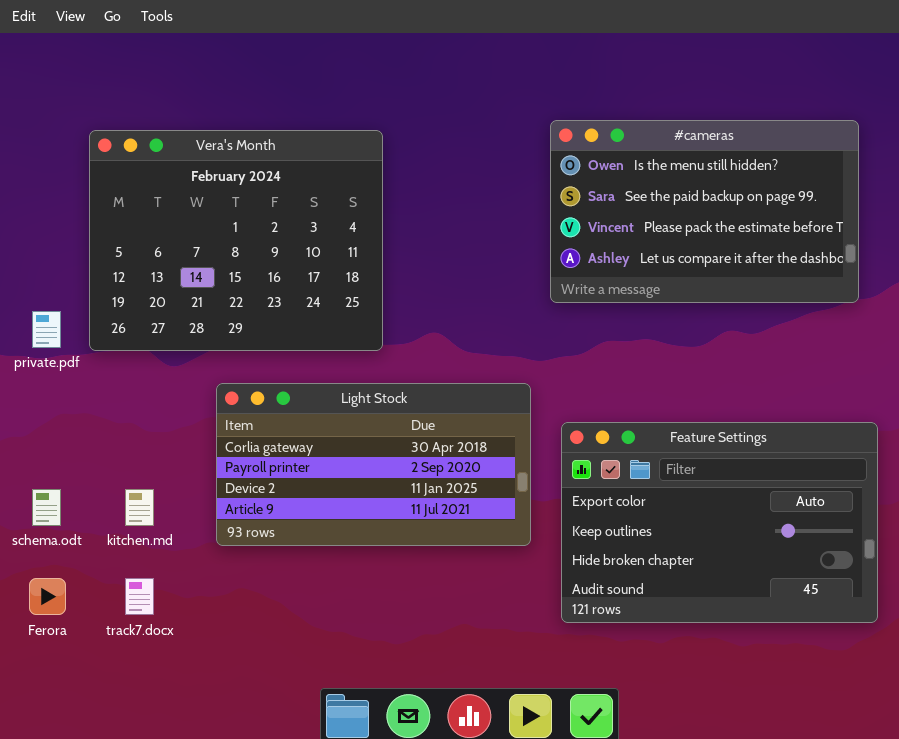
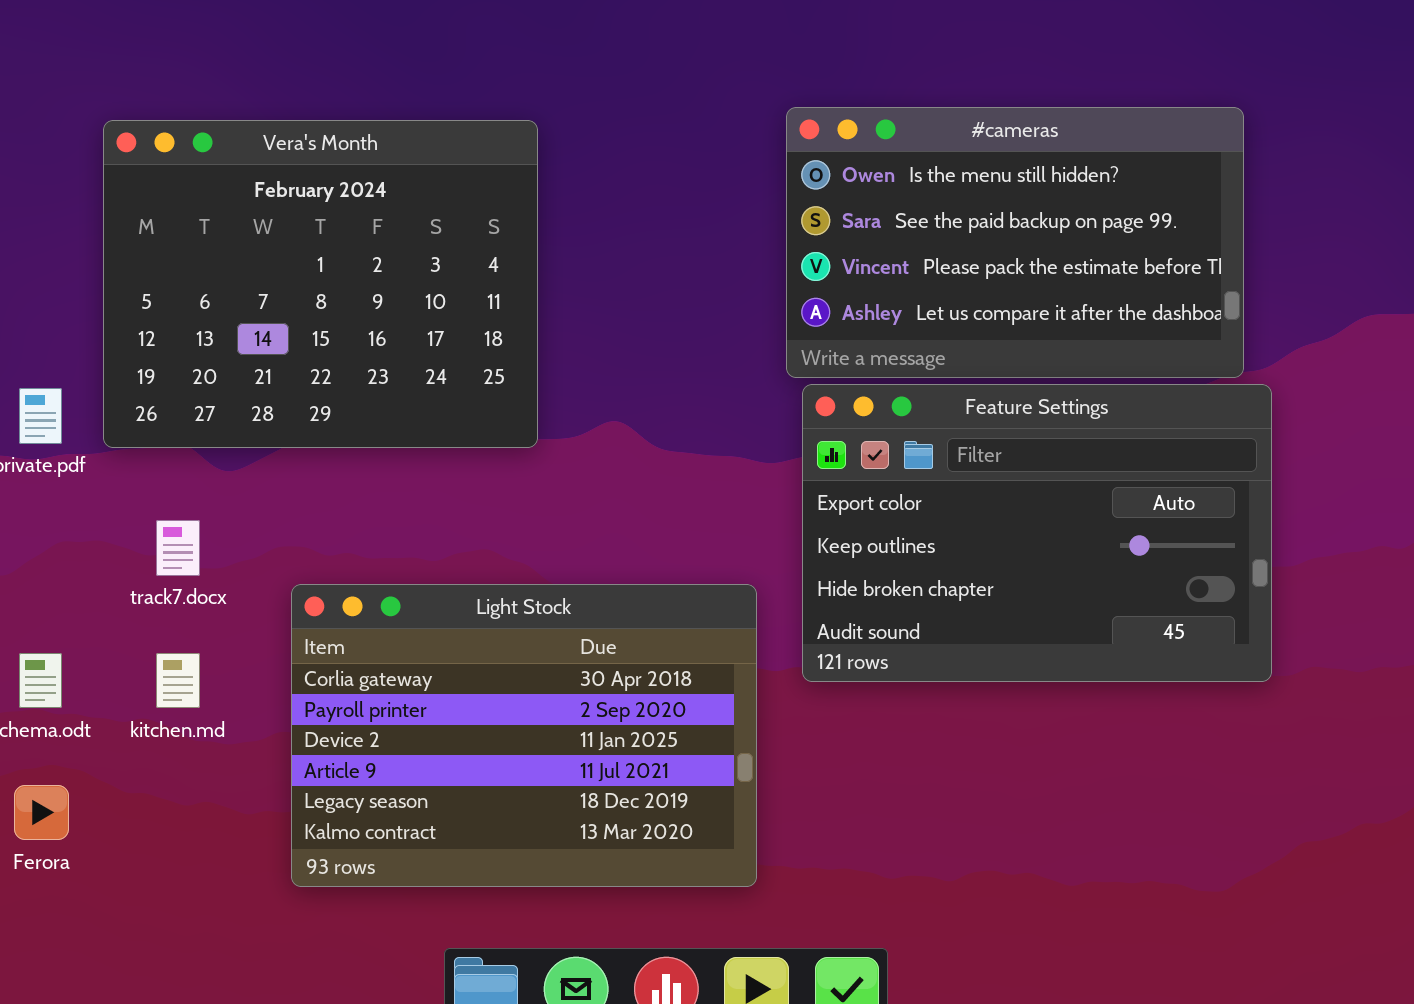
Light Stock: [216,383,531,546] -> [291,584,757,887], moved, resized
Feature Settings: [561,422,878,623] -> [802,384,1272,682], moved
track7.docx: [125,578,154,615] -> [156,520,200,576], moved

